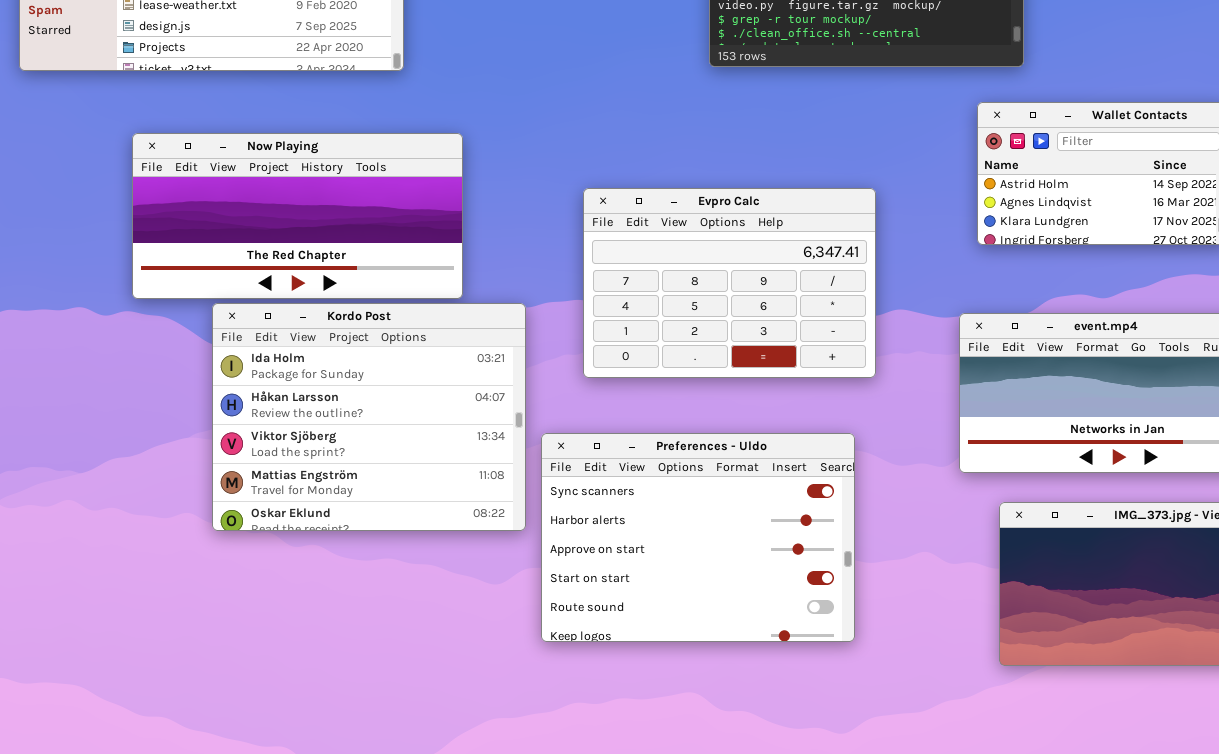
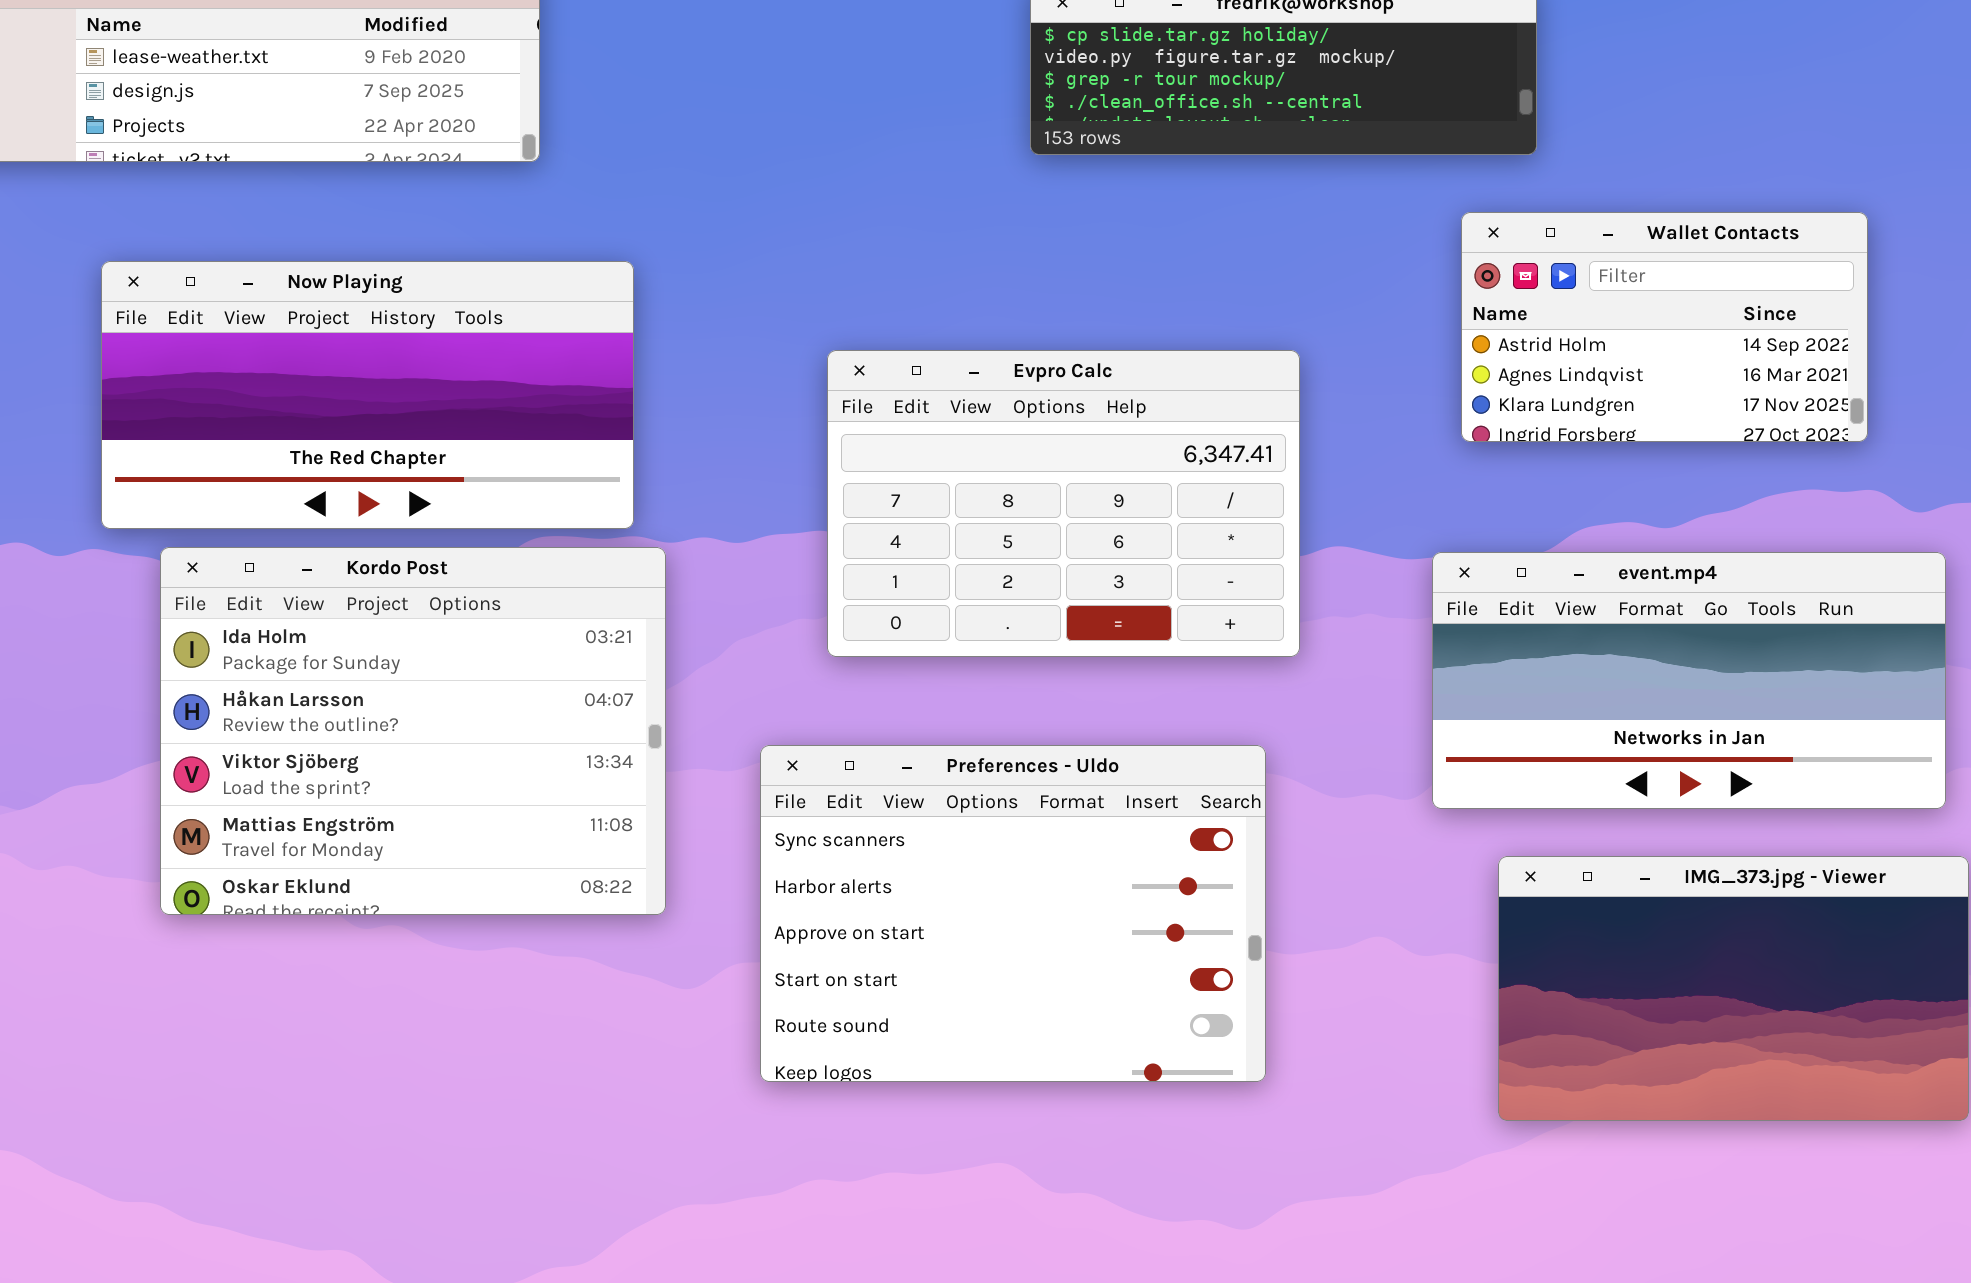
Kordo Post: [212,303,526,531] -> [160,547,666,915], moved

